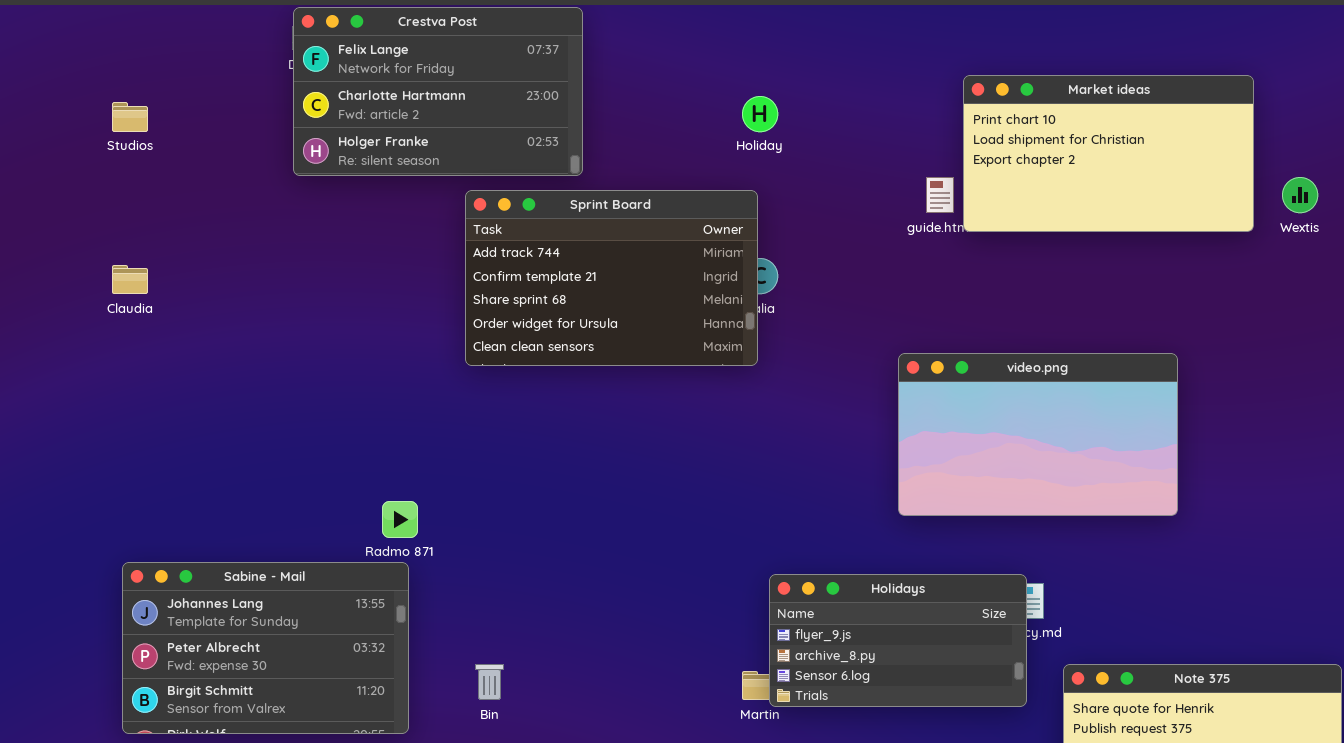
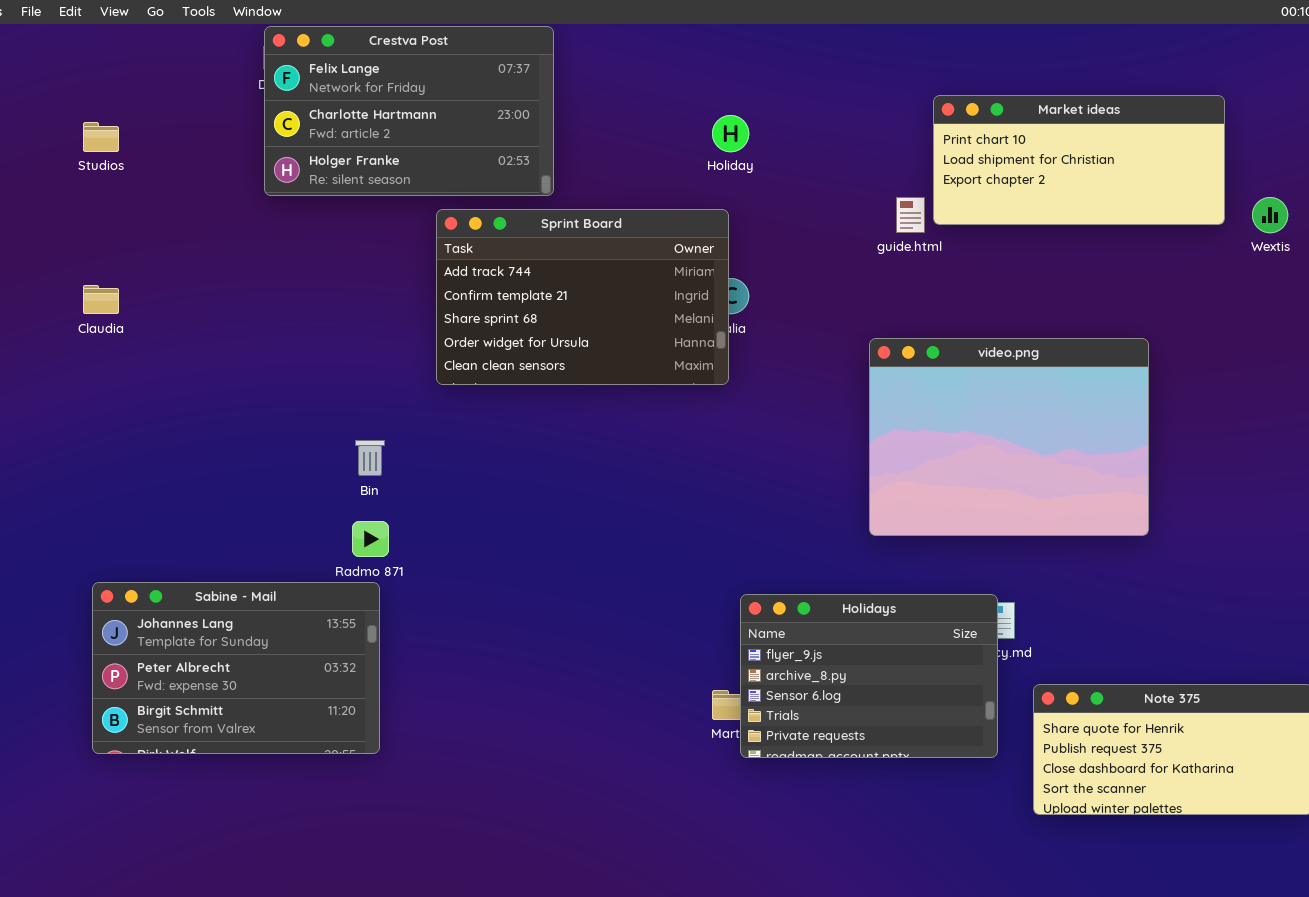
Market ideas: [963,75,1254,232] -> [933,95,1225,225], resized
video.png: [898,353,1178,516] -> [869,338,1149,536], resized
Holidays: [769,574,1027,707] -> [740,594,998,758], resized
Bin: [475,664,504,700] -> [355,440,385,476], moved

